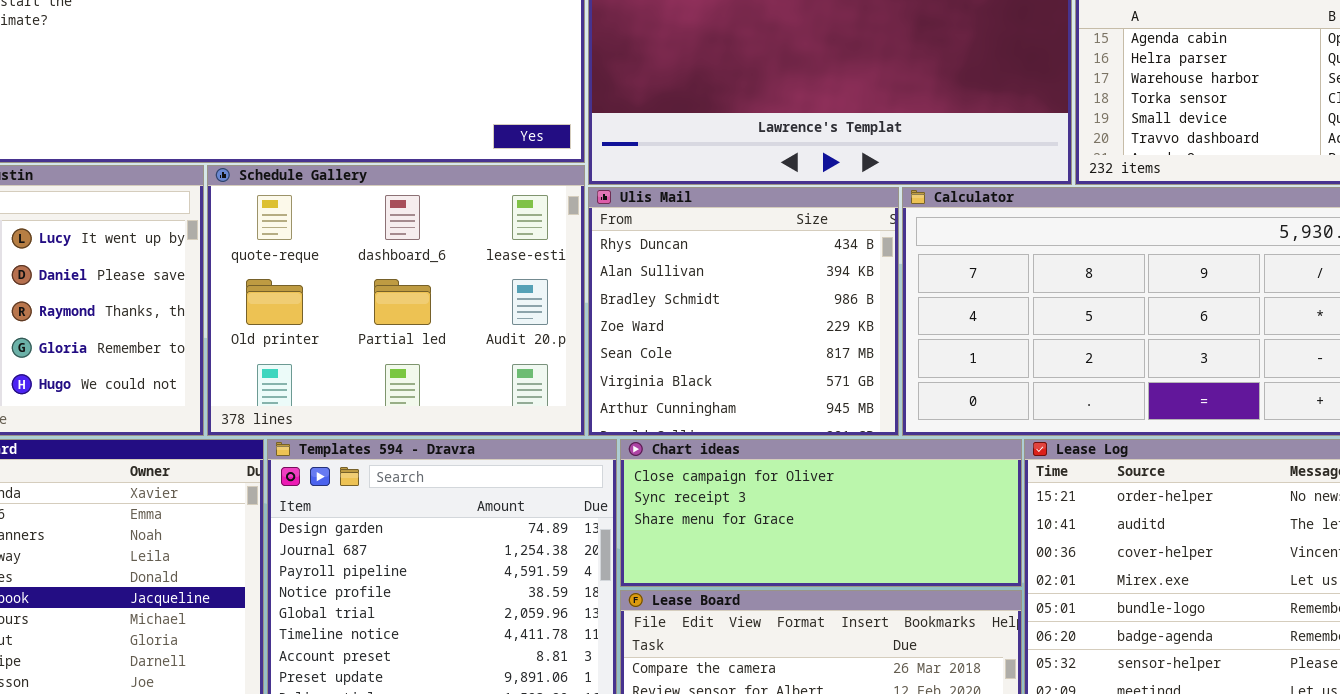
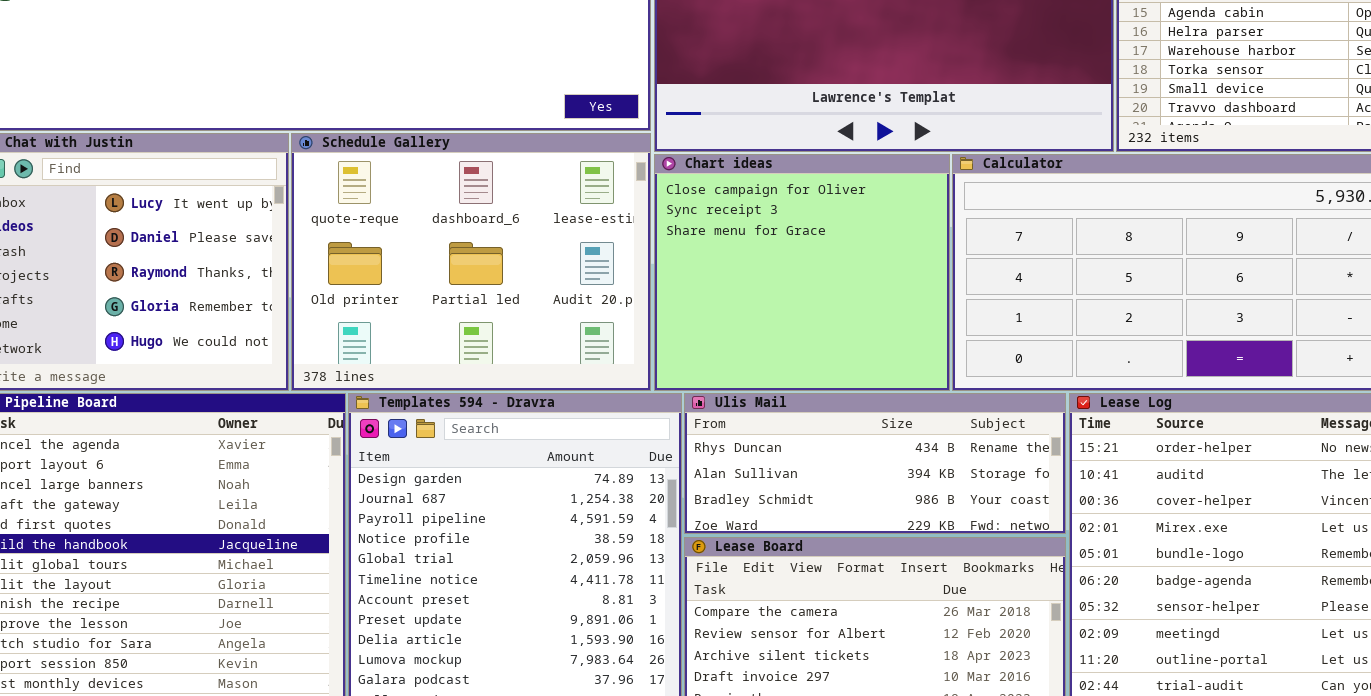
Ulis Mail: [588,187,899,436] -> [684,393,1066,534], moved, resized
Chart ideas: [620,439,1022,587] -> [654,154,950,391], moved, resized

